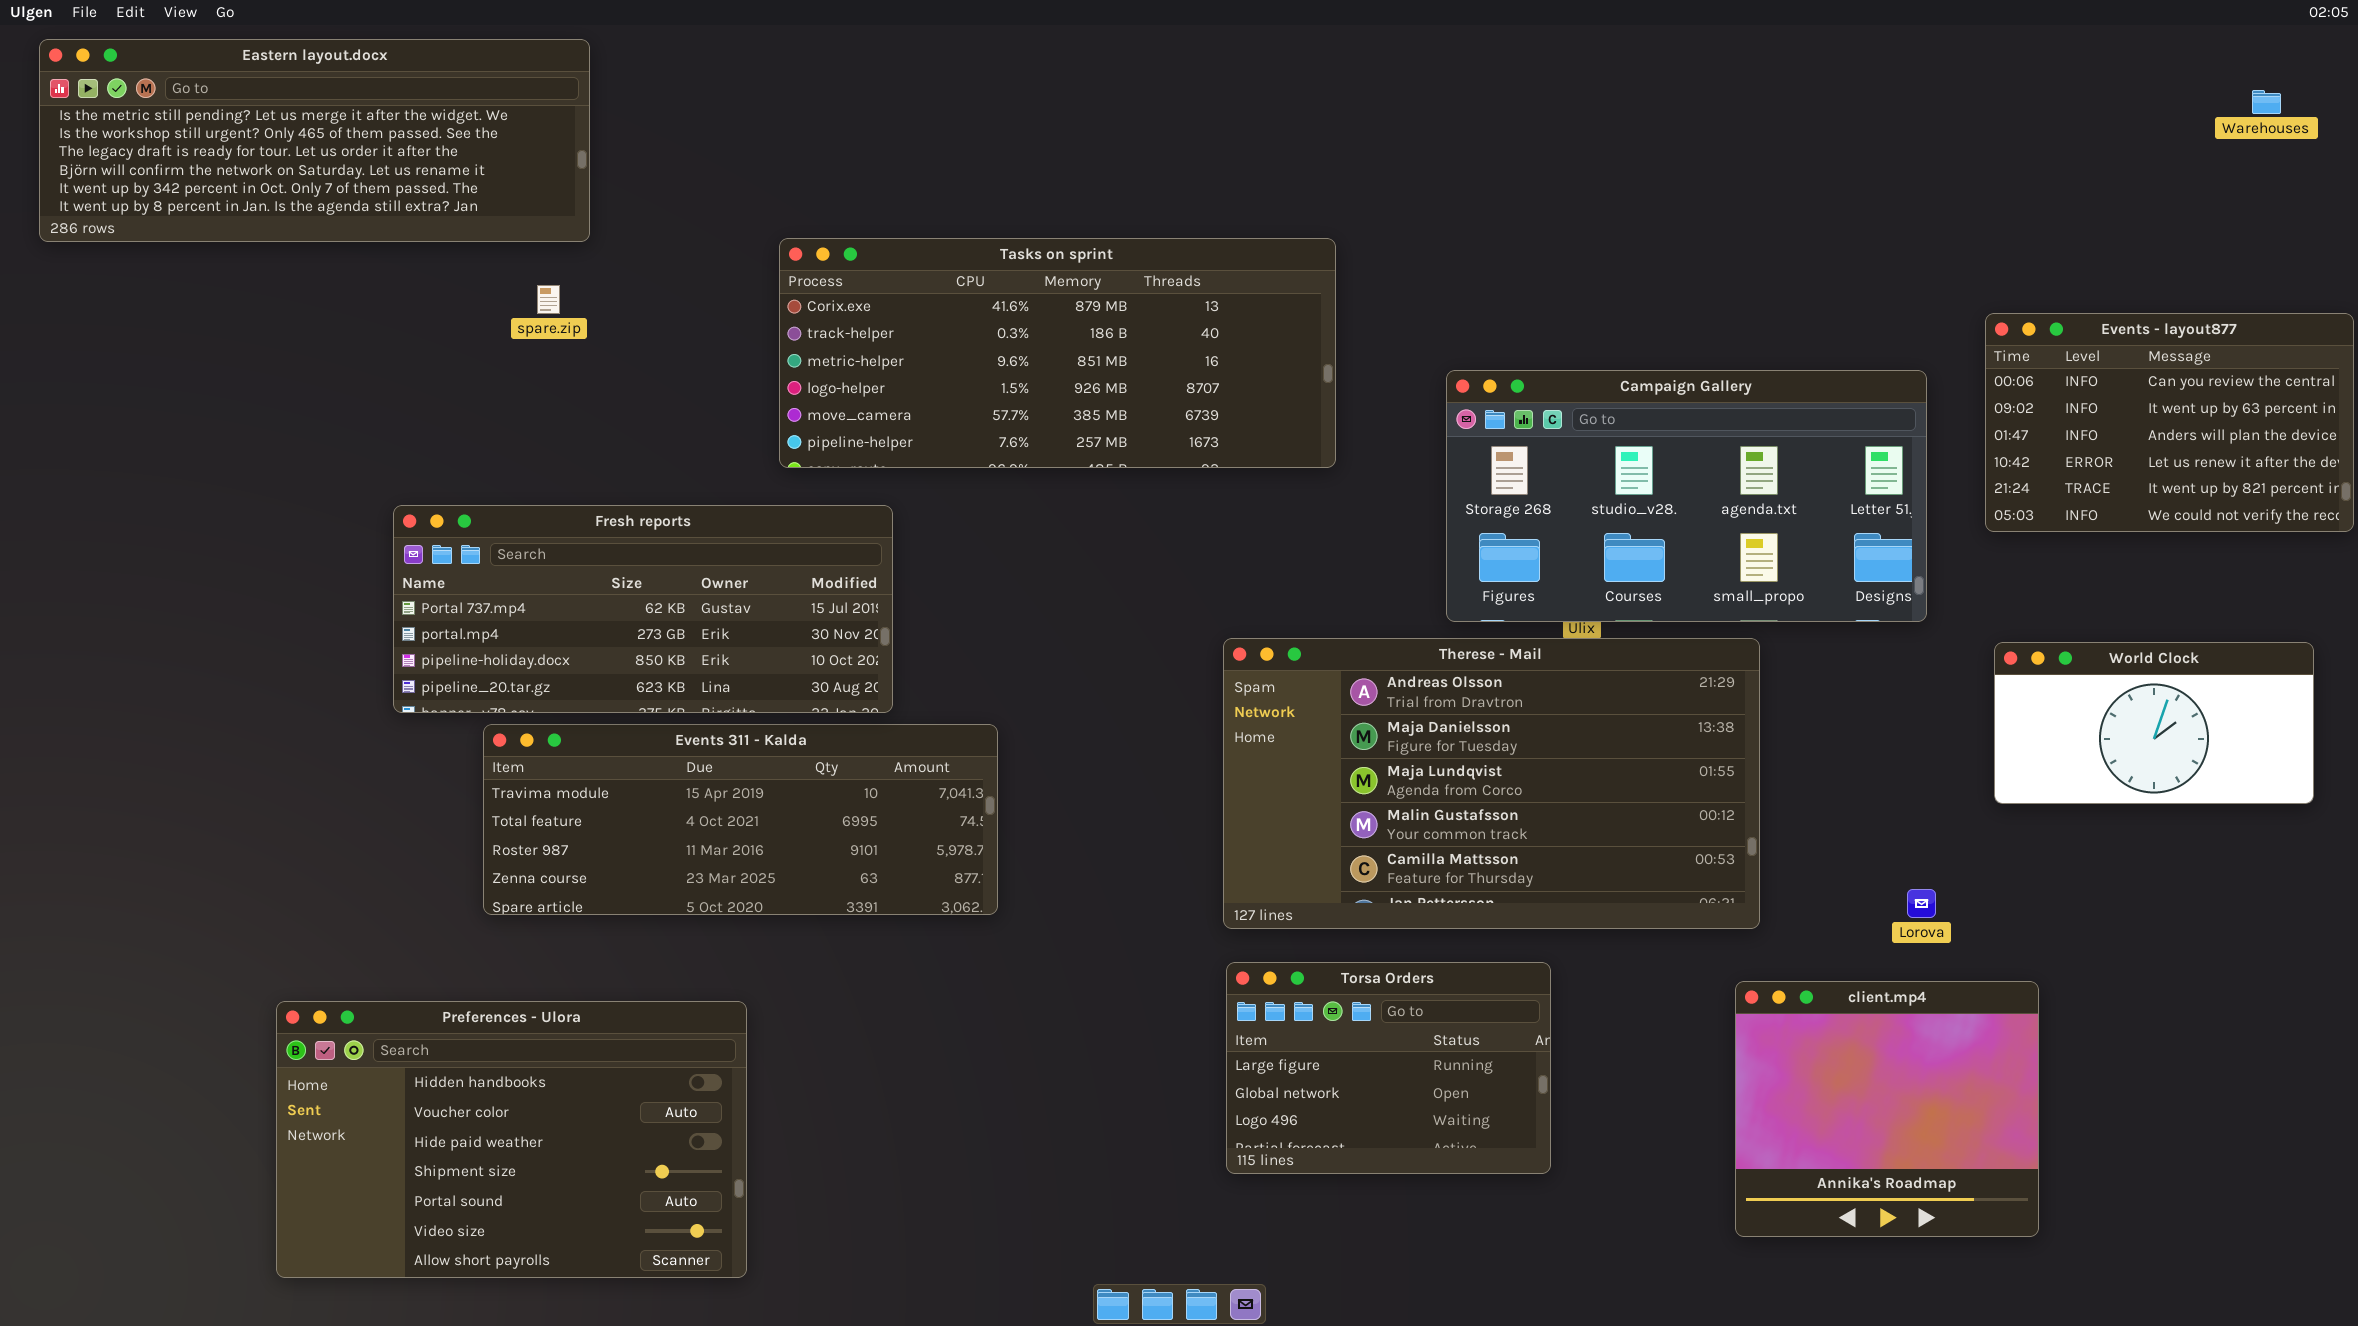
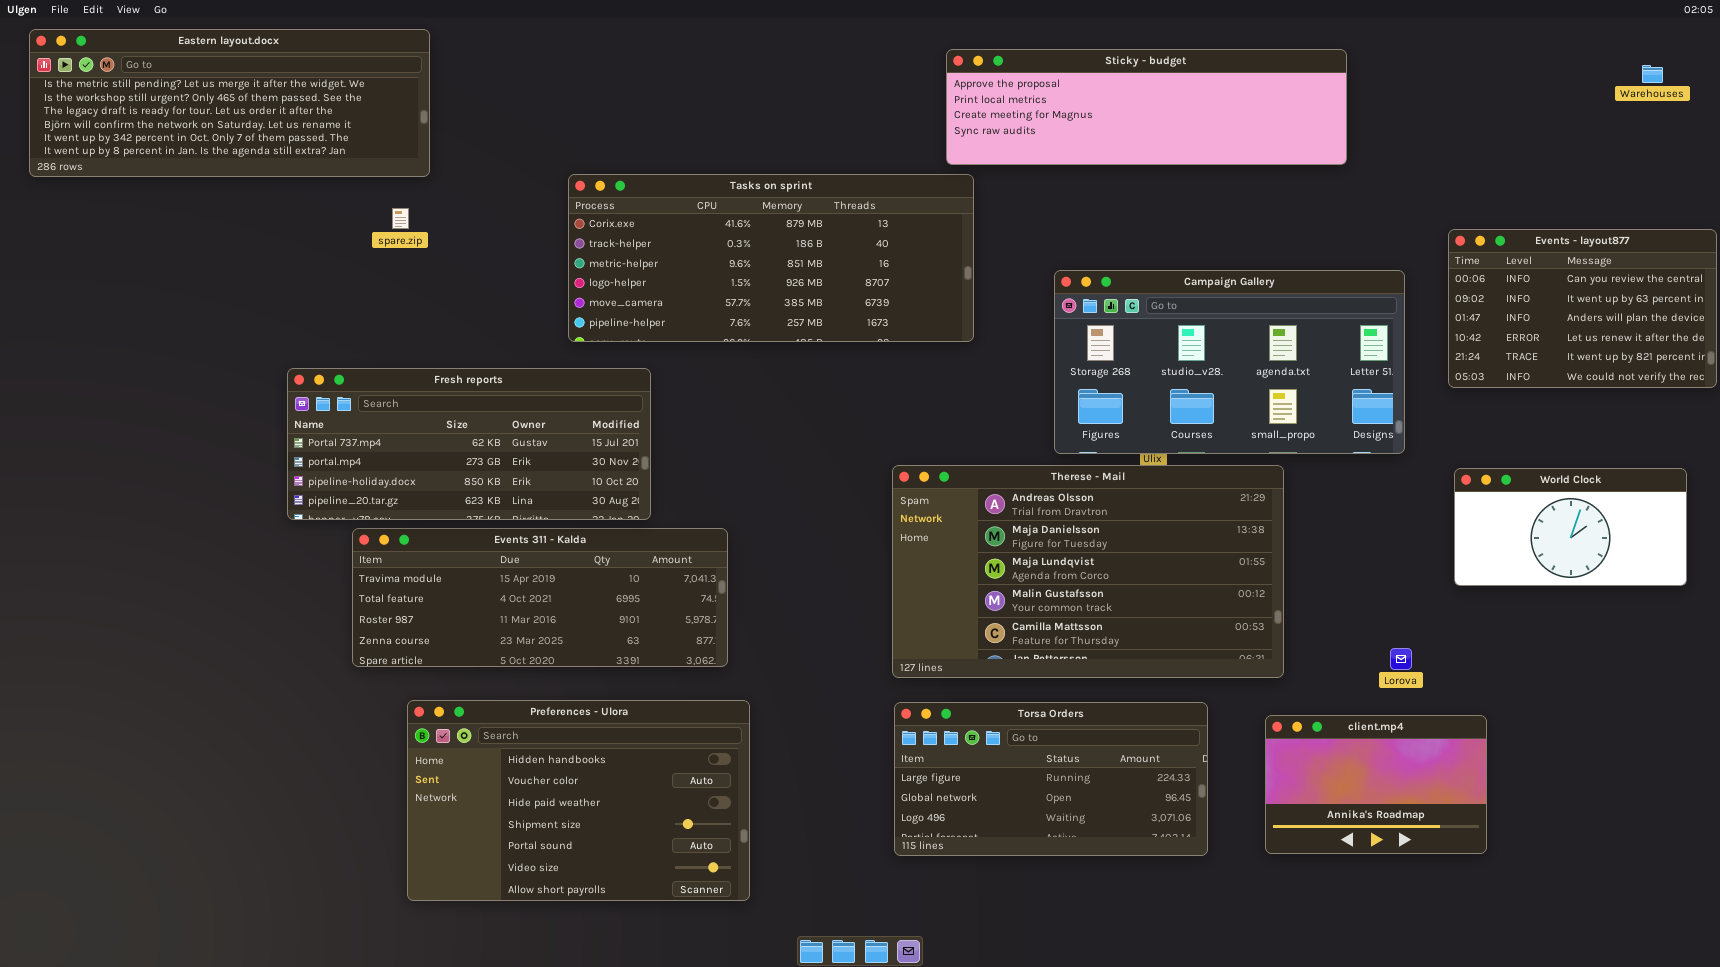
Sticky - budget: none -> [946,49,1347,165], opened
Torsa Orders: [1226,962,1551,1174] -> [894,702,1208,856], resized
client.mp4: [1735,981,2039,1237] -> [1265,715,1487,854], resized
Preferences - Ulora: [276,1001,747,1278] -> [407,700,750,901], moved

